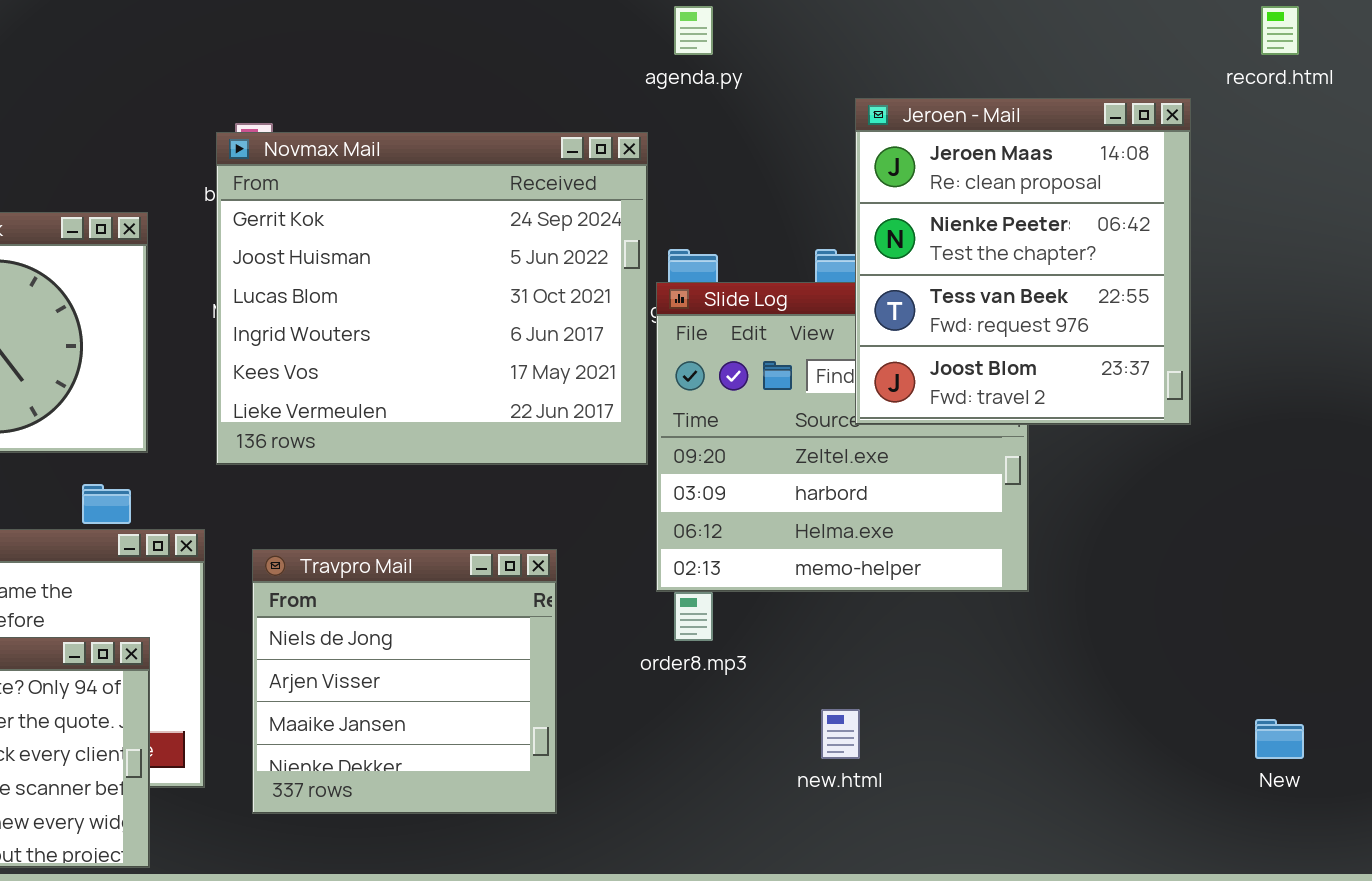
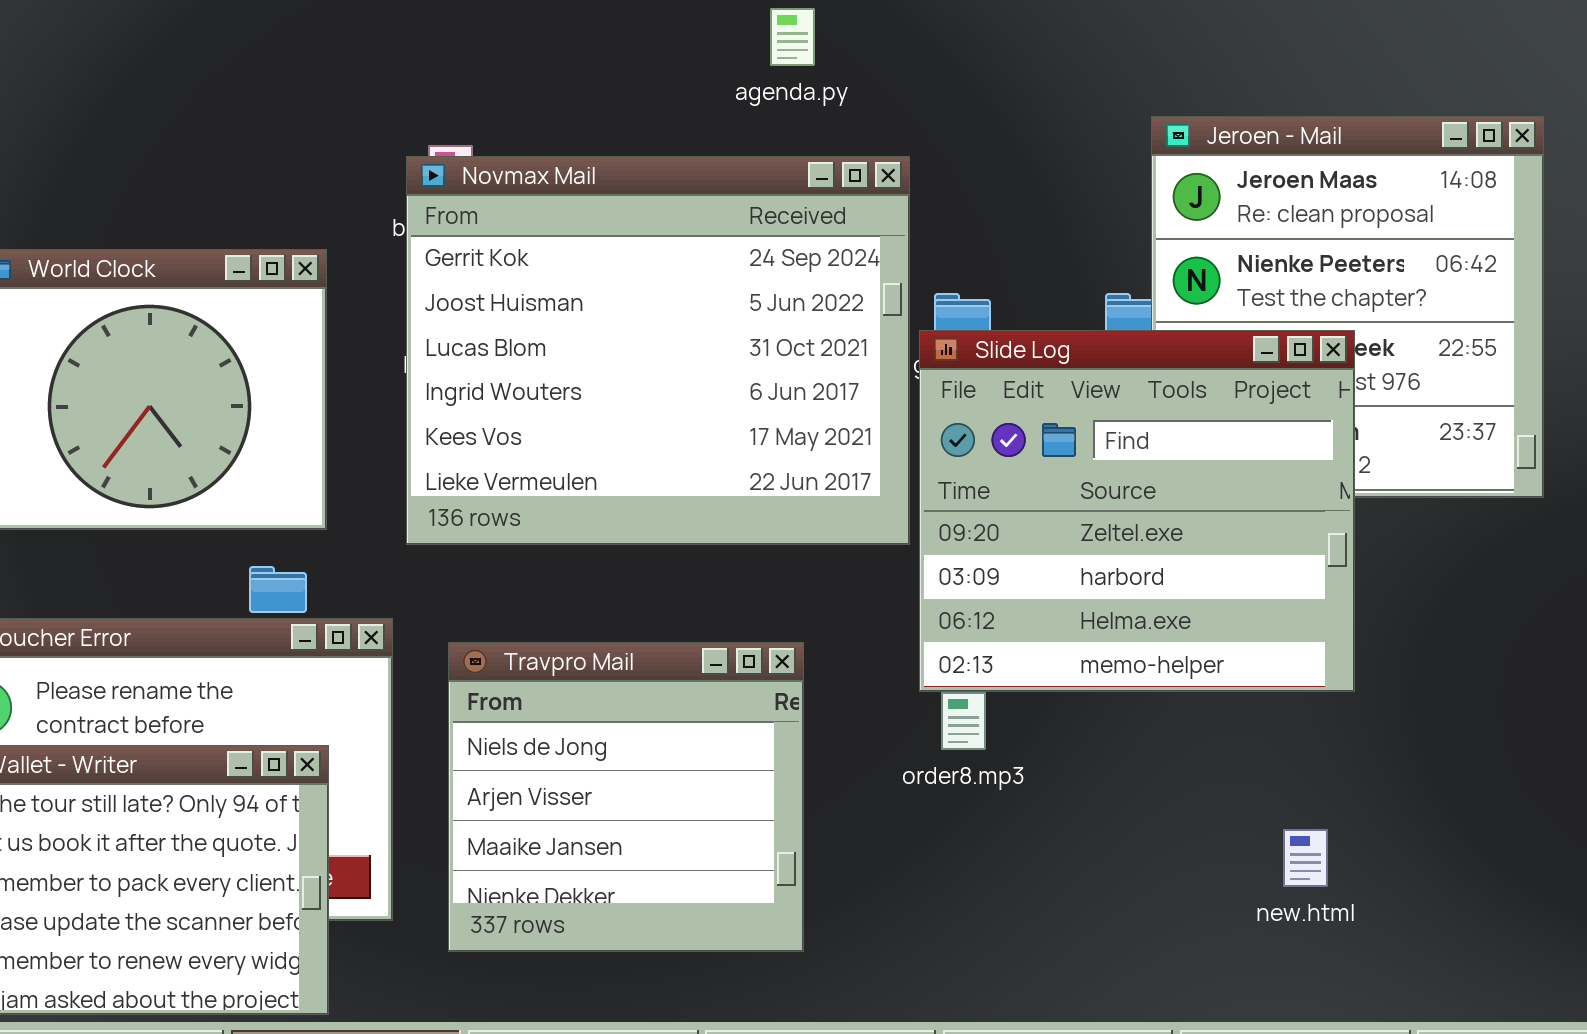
agenda.py: [674,6,713,55] -> [770,8,815,66], moved
Slide Log: [656,282,1029,592] -> [919,330,1355,692], raised
new.html: [821,709,860,759] -> [1283,829,1328,887], moved

